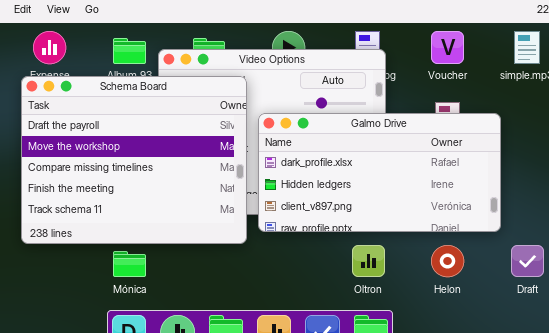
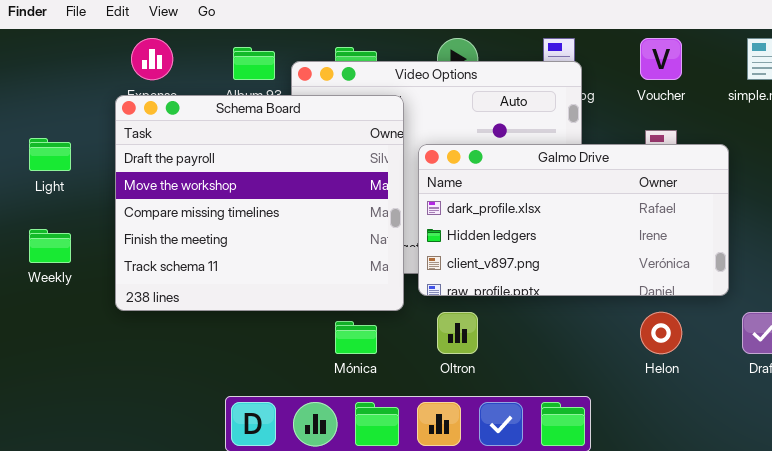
Oltron: [352,245,385,277] -> [437,312,478,354], moved
Mónica: [113,251,146,277] -> [335,321,377,354], moved

